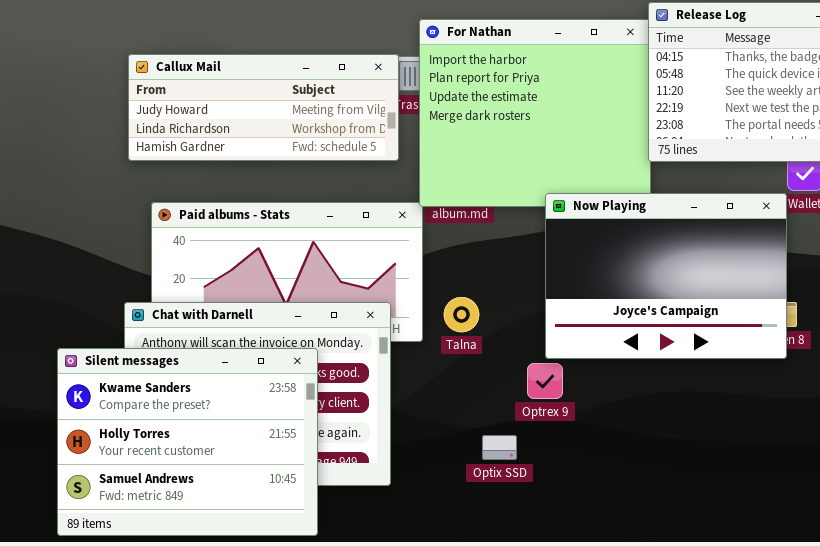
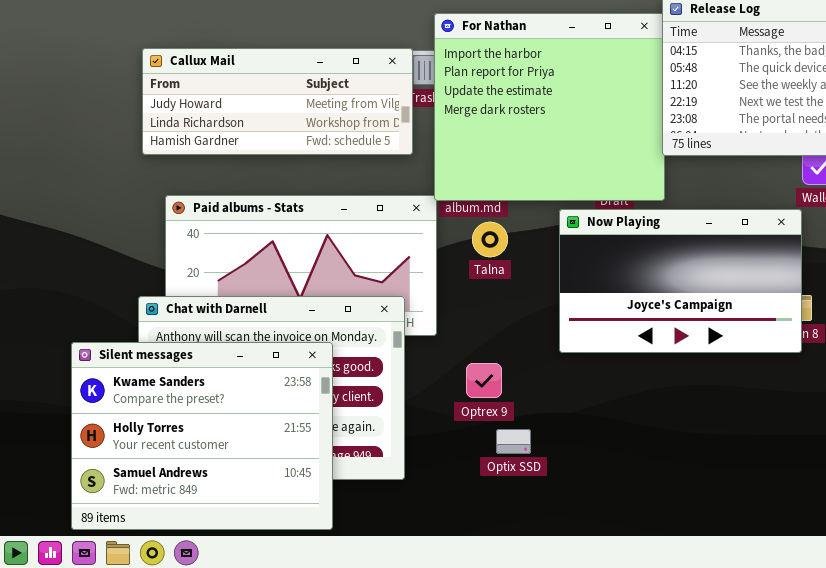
Now Playing: [545,193,787,359] -> [559,209,802,353], resized
Talna: [444,297,479,332] -> [472,222,508,257], moved
Optrex 9: [527,363,563,399] -> [466,363,502,398], moved

